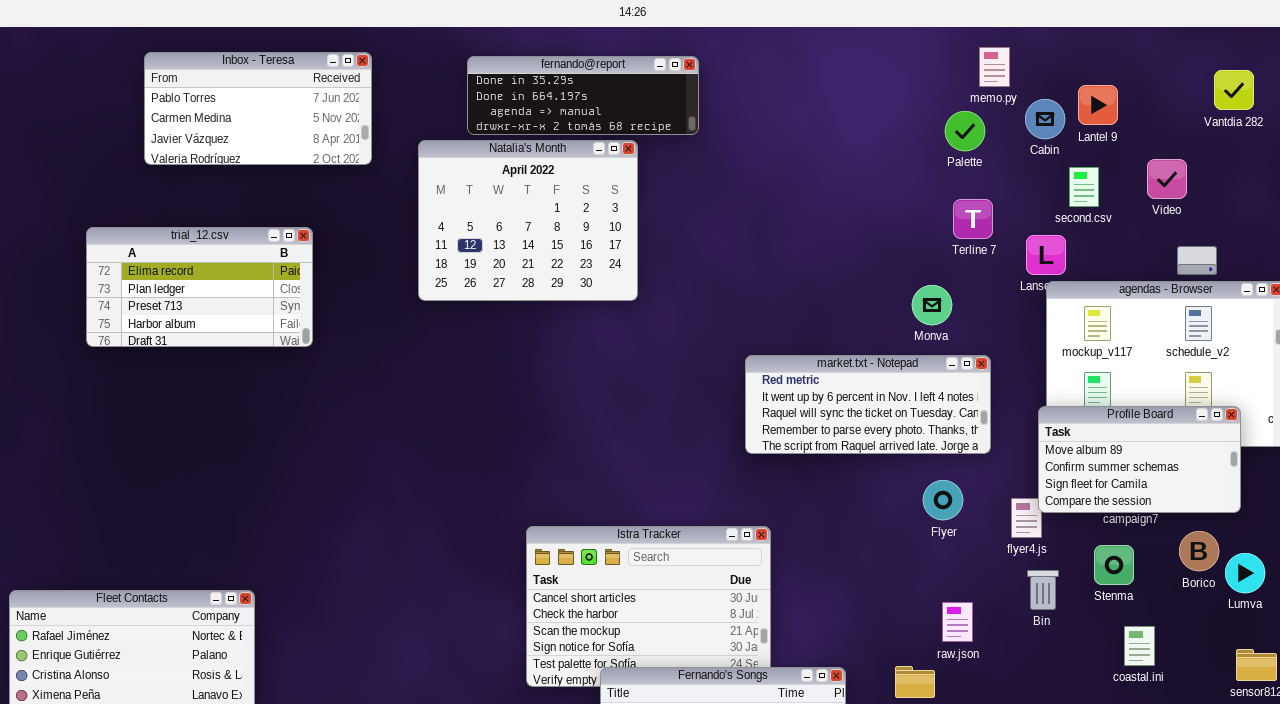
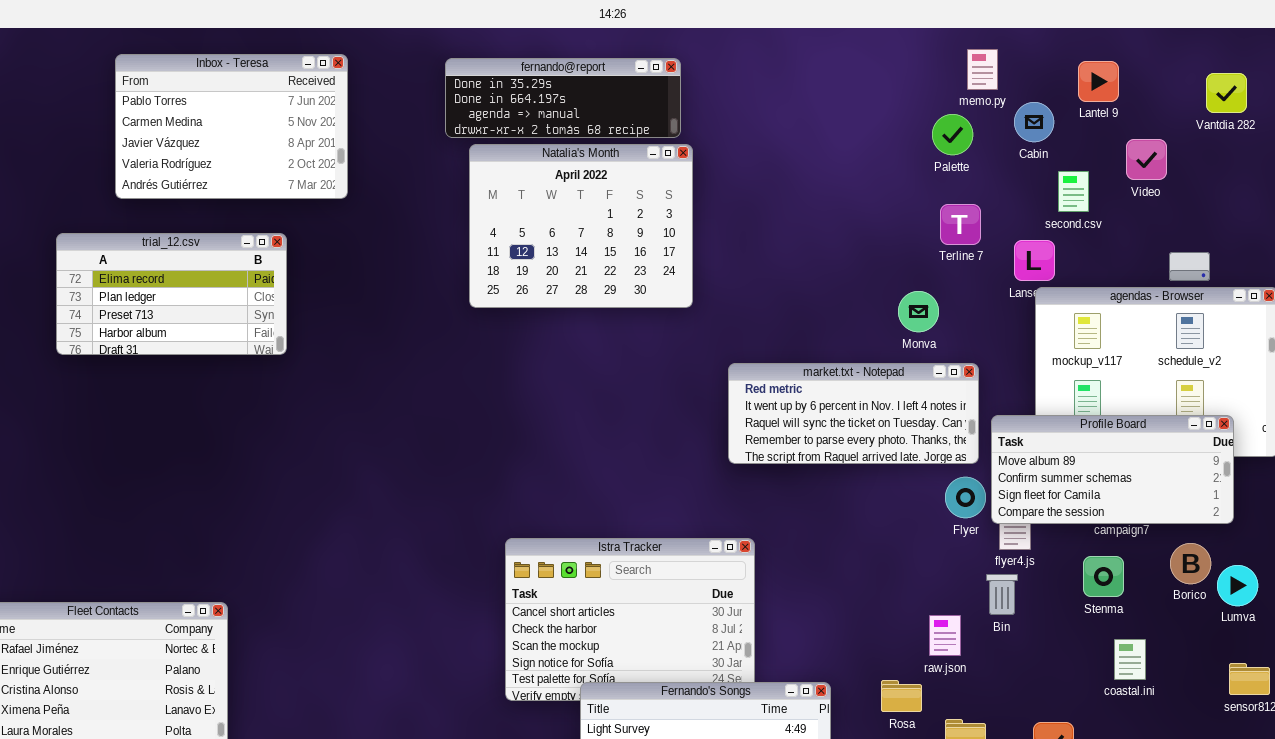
Inbox - Teresa: [144,52,372,165] -> [115,54,348,199], resized
Lantel 9: [1078,85,1118,125] -> [1078,61,1119,102], moved
Natalia's Month: [418,140,638,301] -> [469,144,693,308], moved
Video: [1147,159,1187,199] -> [1126,139,1167,180], moved
Profile Board: [1038,406,1241,513] -> [991,415,1234,524], resized
Flyer: [923,480,963,520] -> [945,477,986,518], moved
Bin: [1027,570,1059,610] -> [986,574,1018,615], moved

